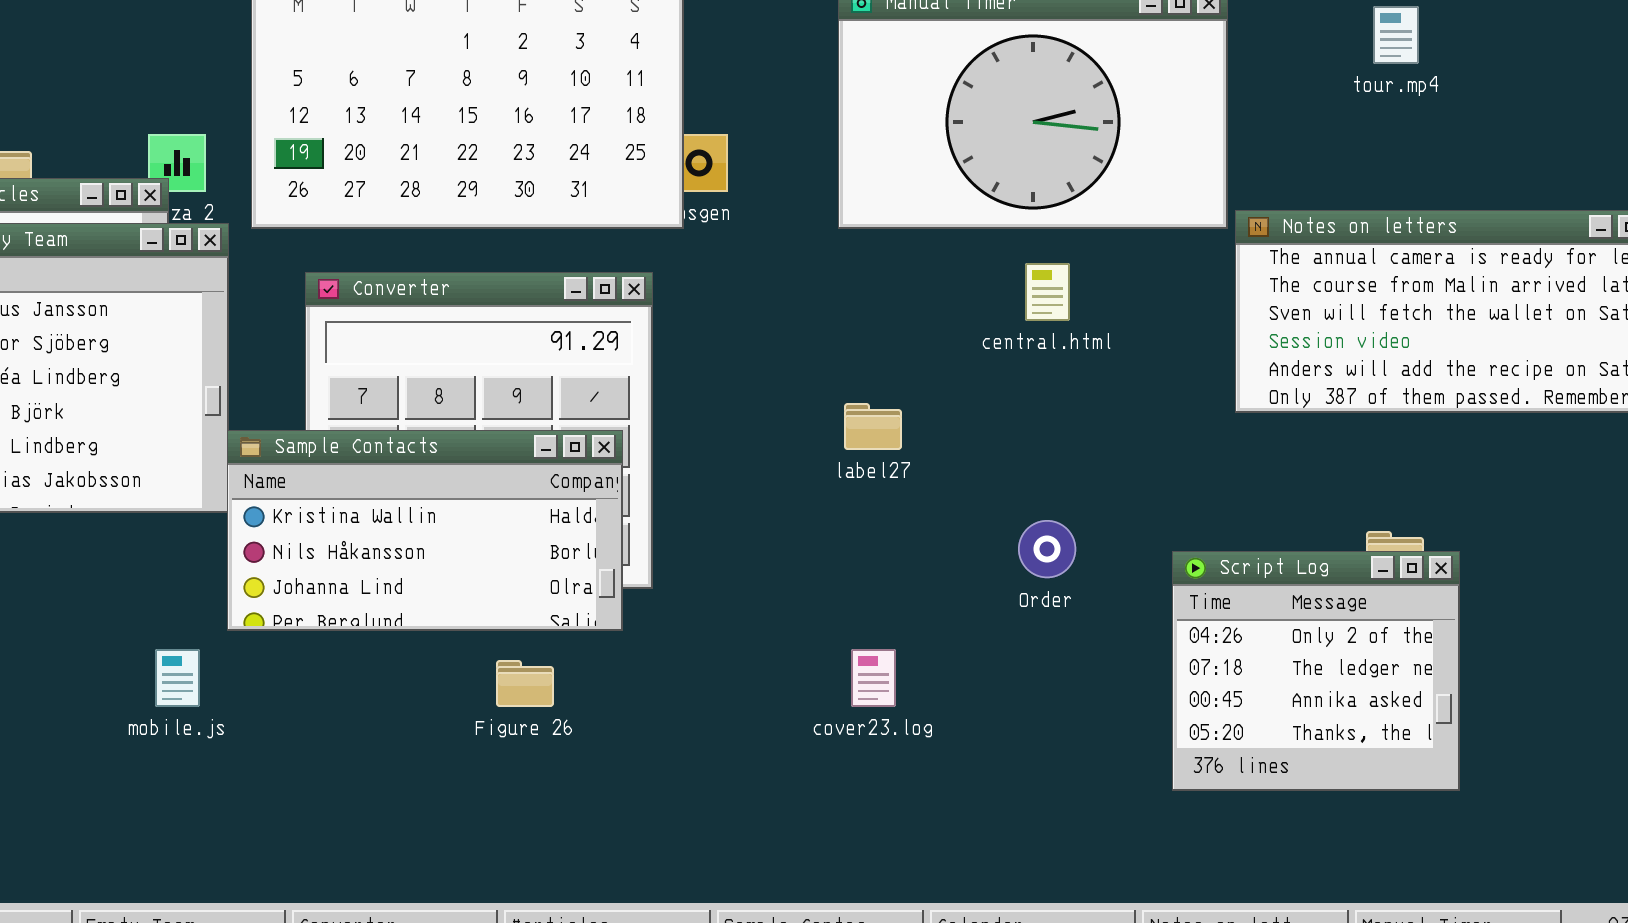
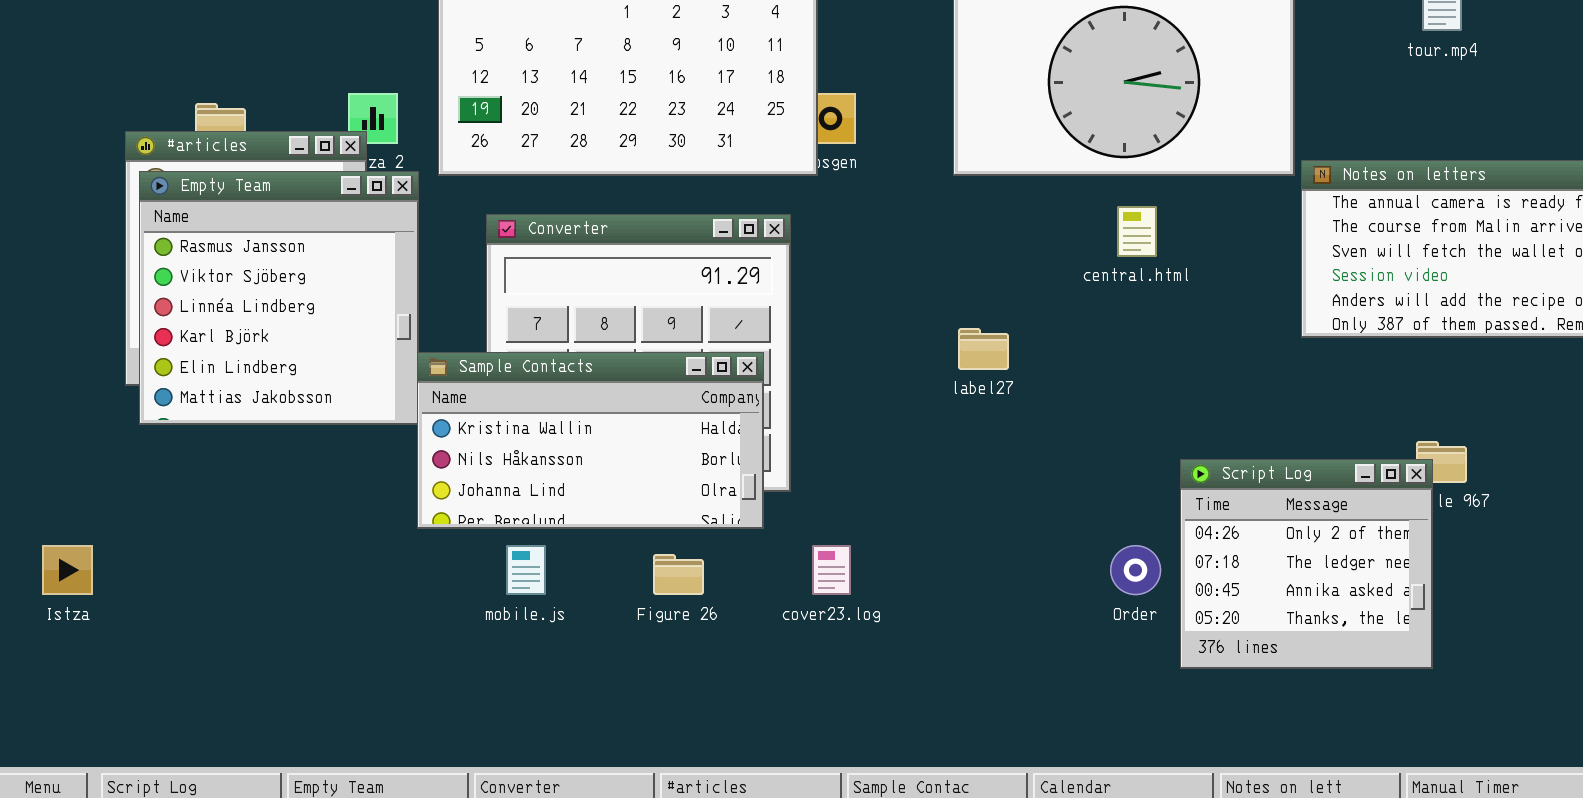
Order: [1018,520,1076,578] -> [1110,545,1161,595], moved
Script Log: [1172,551,1460,791] -> [1180,459,1433,669], moved
mobile.js: [155,649,200,707] -> [506,545,546,595], moved
cover23.log: [851,649,896,707] -> [812,545,851,595], moved

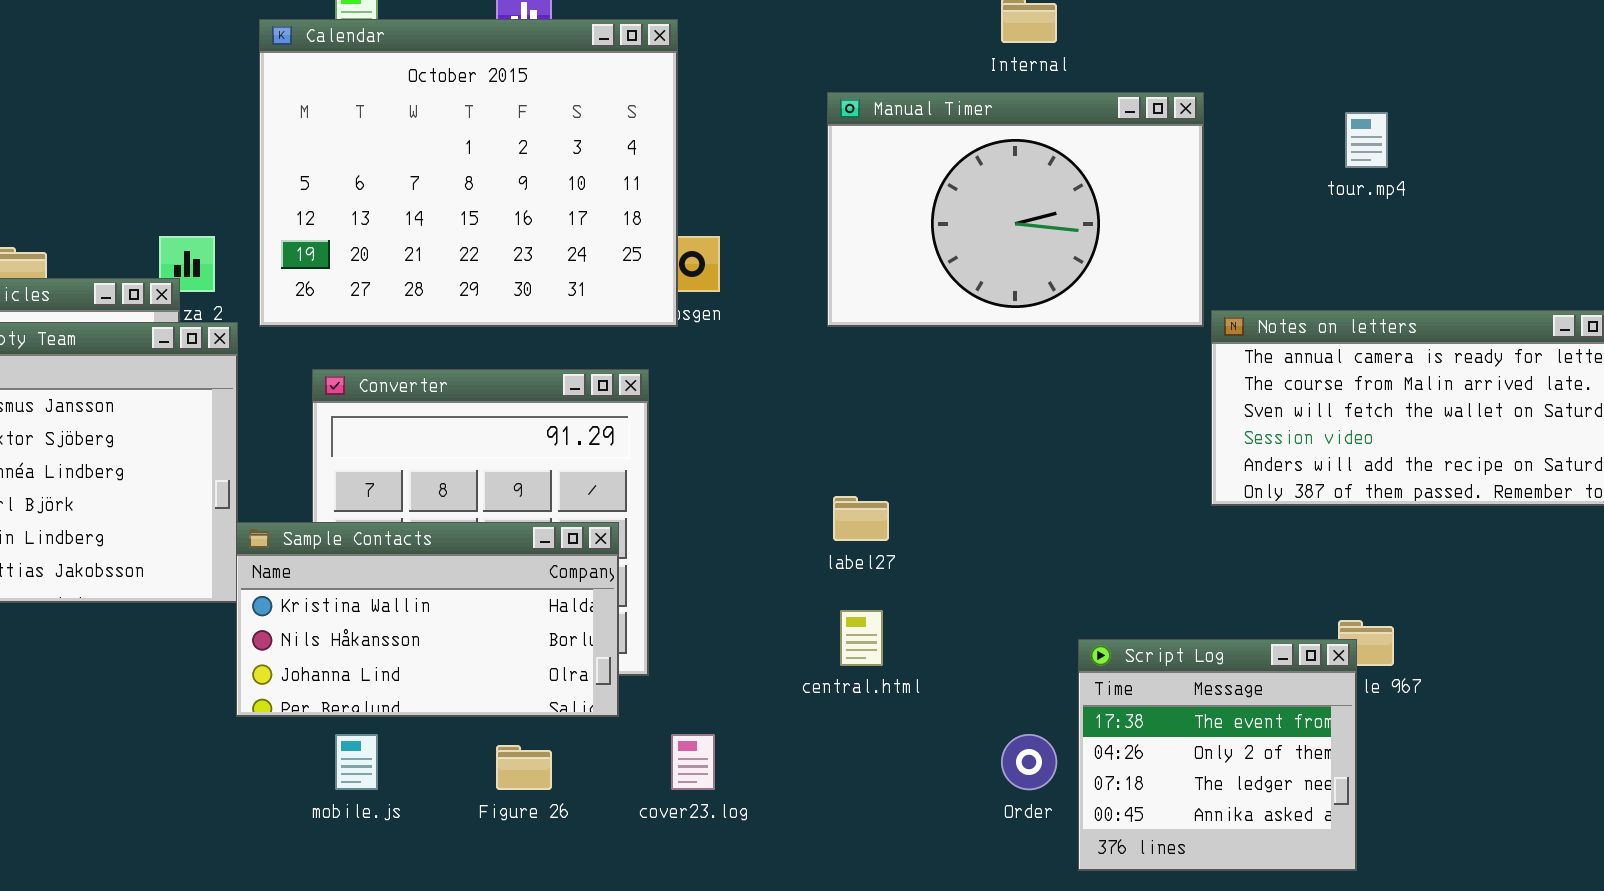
central.html: [1117,206,1157,257] -> [840,610,883,666], moved
Script Log: [1180,459,1433,669] -> [1078,639,1357,871], scrolled up 1 row

